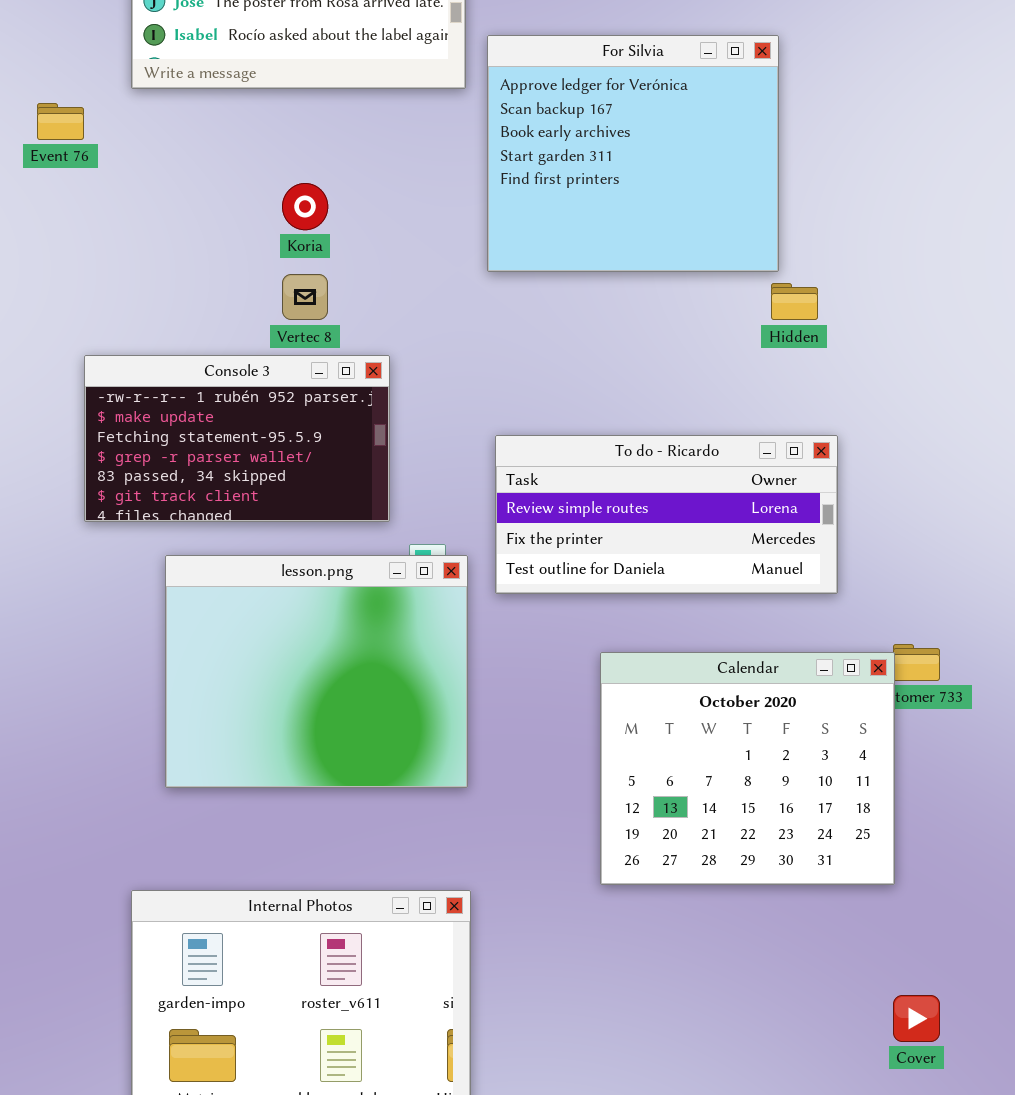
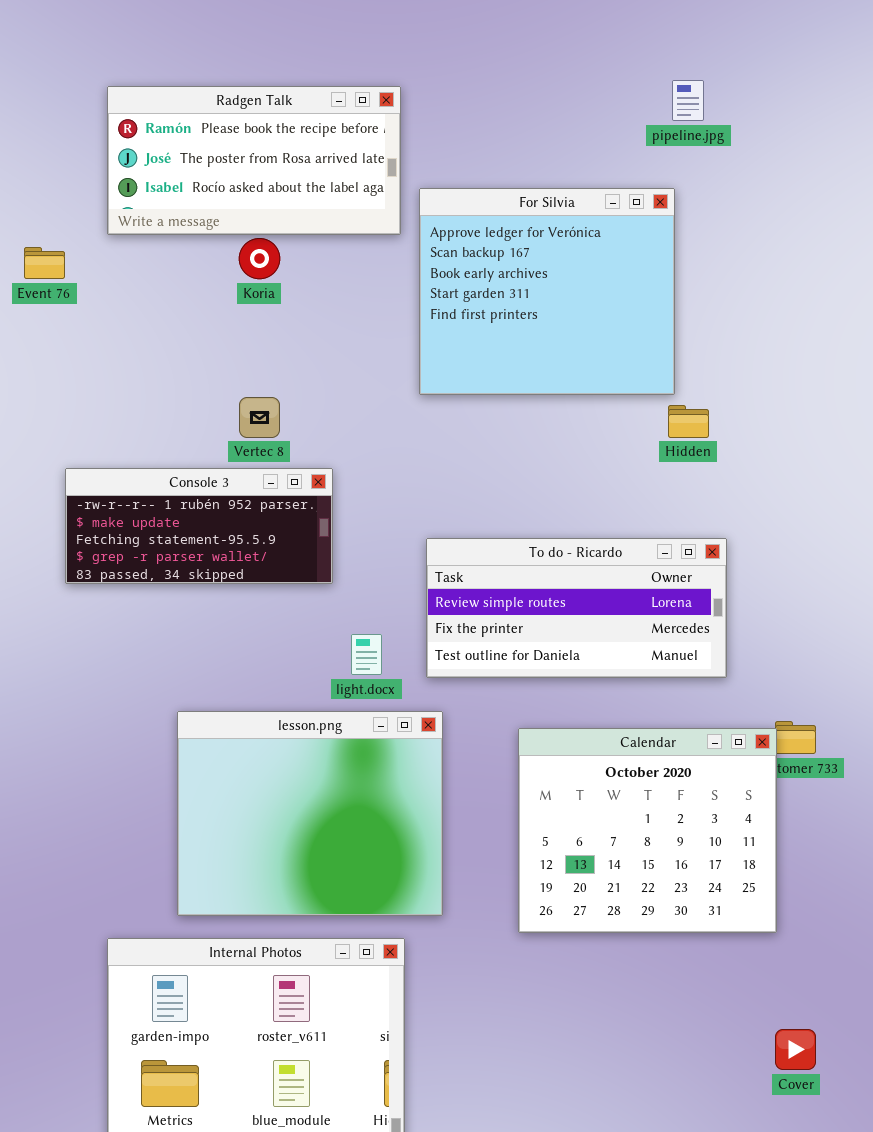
Koria: [282,183,328,230] -> [239,238,280,279], moved
Console 3: [84,355,390,522] -> [65,468,333,584], resized
lesson.png: [165,555,468,788] -> [177,711,443,916], moved

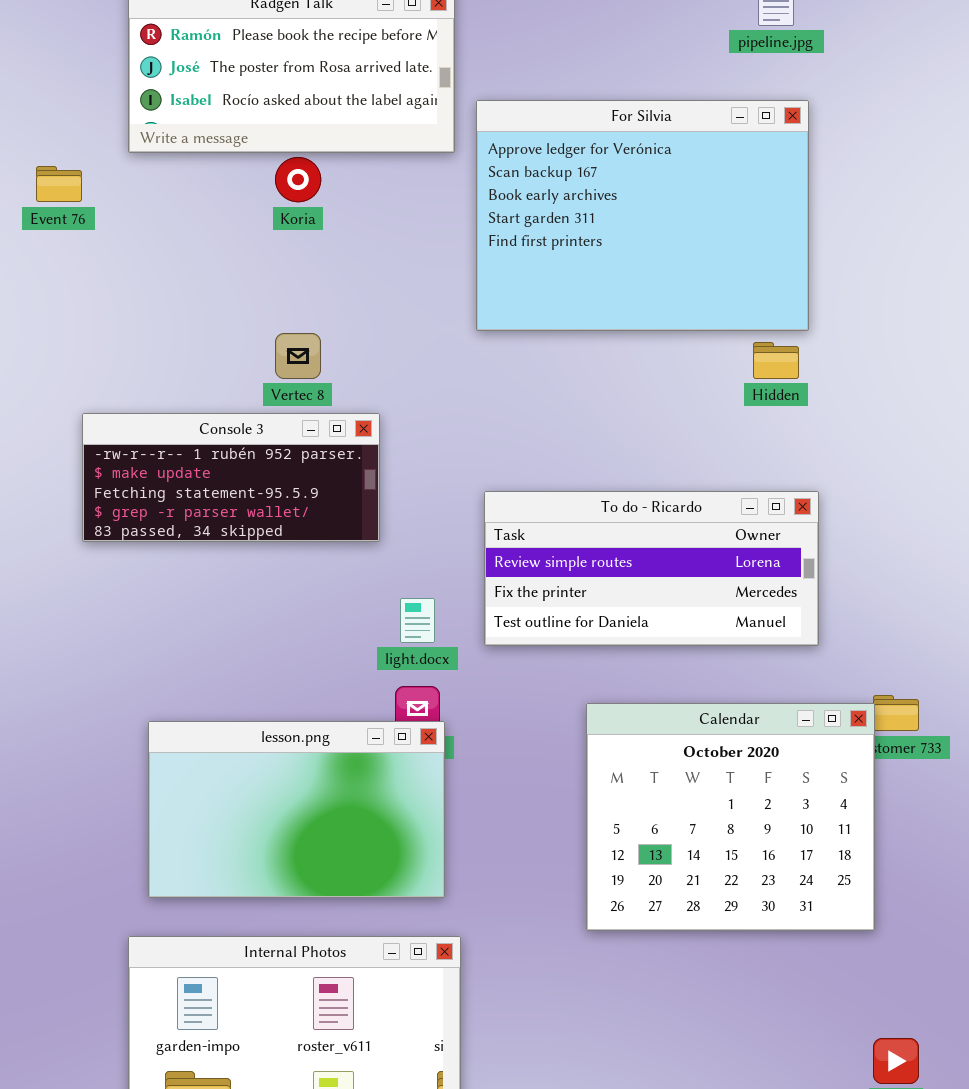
For Silvia: [419,188,675,395] -> [476,100,809,331], resized
lesson.png: [177,711,443,916] -> [148,721,445,898], moved, resized

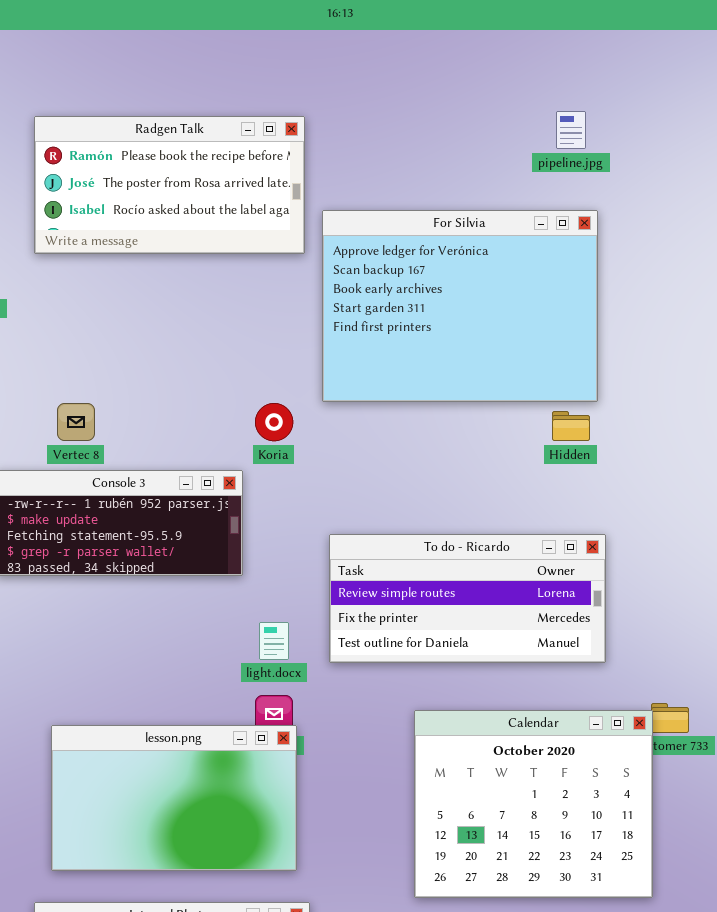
Koria: [275,157,321,202] -> [255,403,293,441], moved
Vertec 8: [275,333,321,379] -> [57,403,95,441], moved

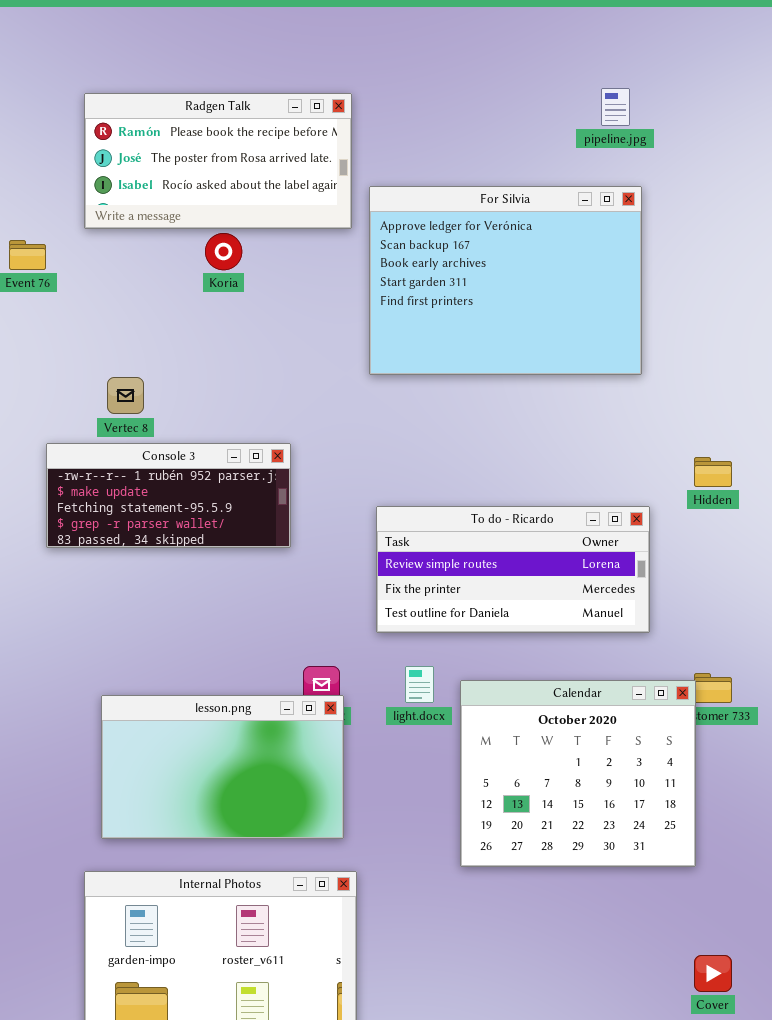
Koria: [255,403,293,441] -> [205,233,242,270], moved
Hidden: [552,411,590,441] -> [694,457,732,487], moved
light.docx: [259,622,289,660] -> [405,666,434,703], moved

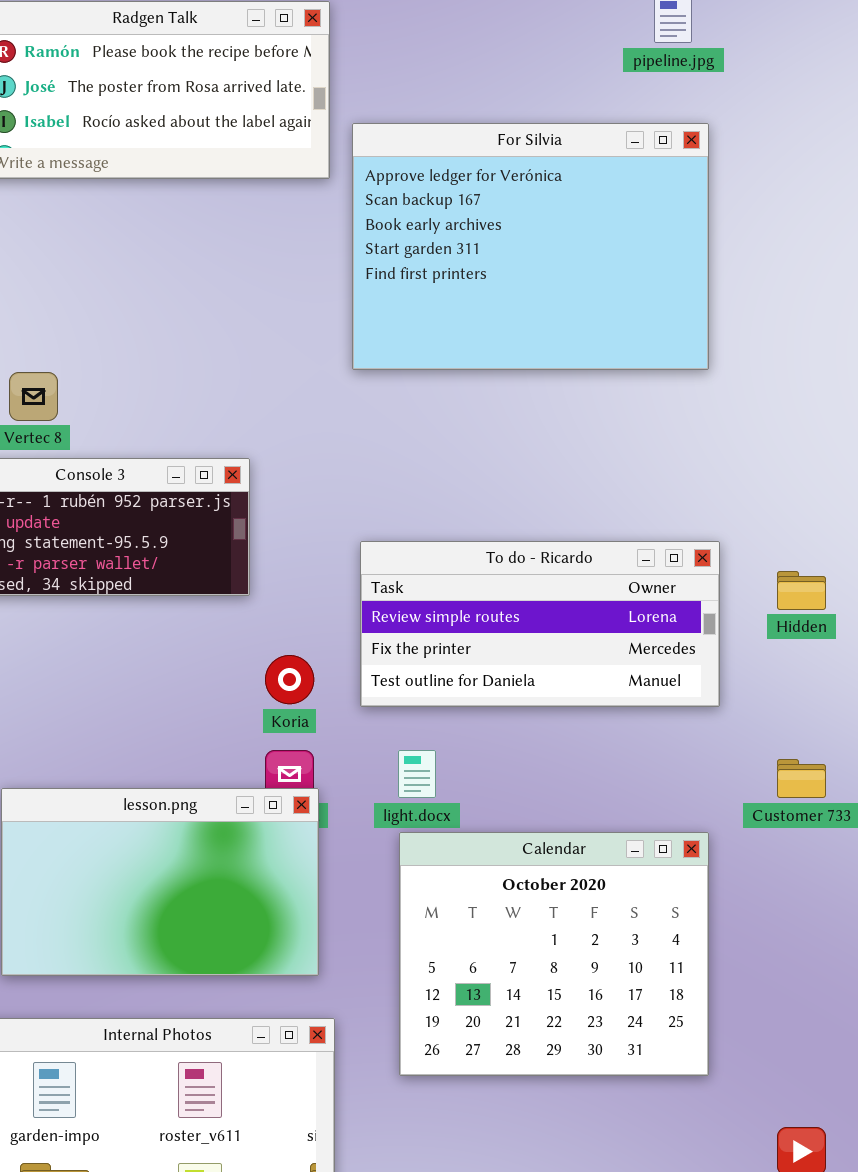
Koria: [205,233,242,270] -> [265,655,314,704], moved
Hidden: [694,457,732,487] -> [777,571,826,610], moved
Calendar: [460,680,696,867] -> [399,832,709,1076], moved

